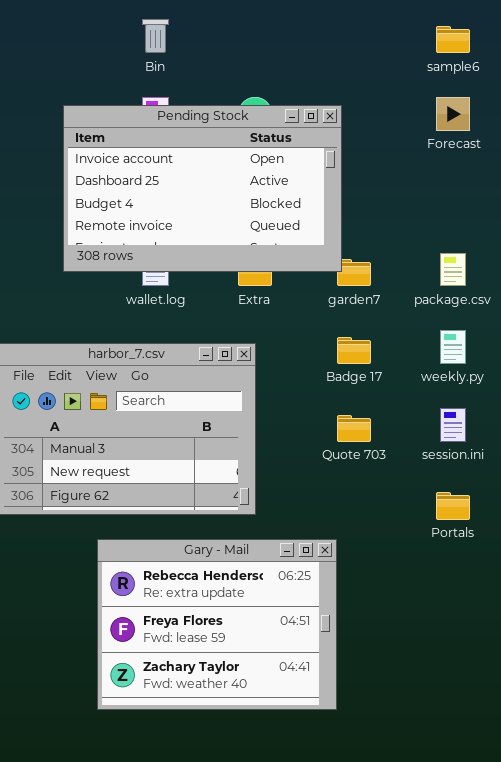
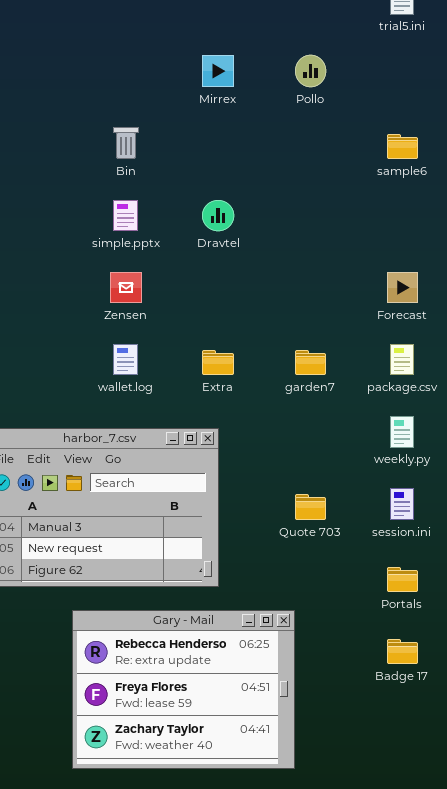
Forecast: [436,97,470,131] -> [387,272,418,303], moved
Pending Stock: [63,105,342,272] -> none, closed
Badge 17: [337,337,371,364] -> [387,639,418,664], moved

